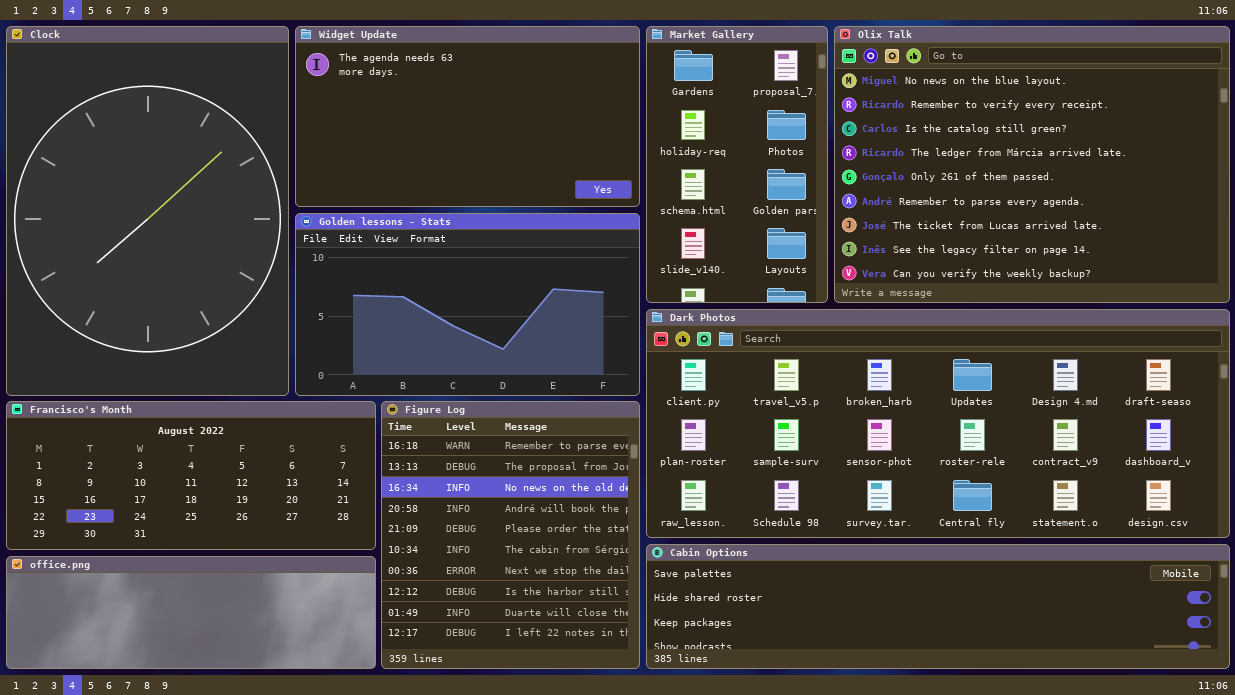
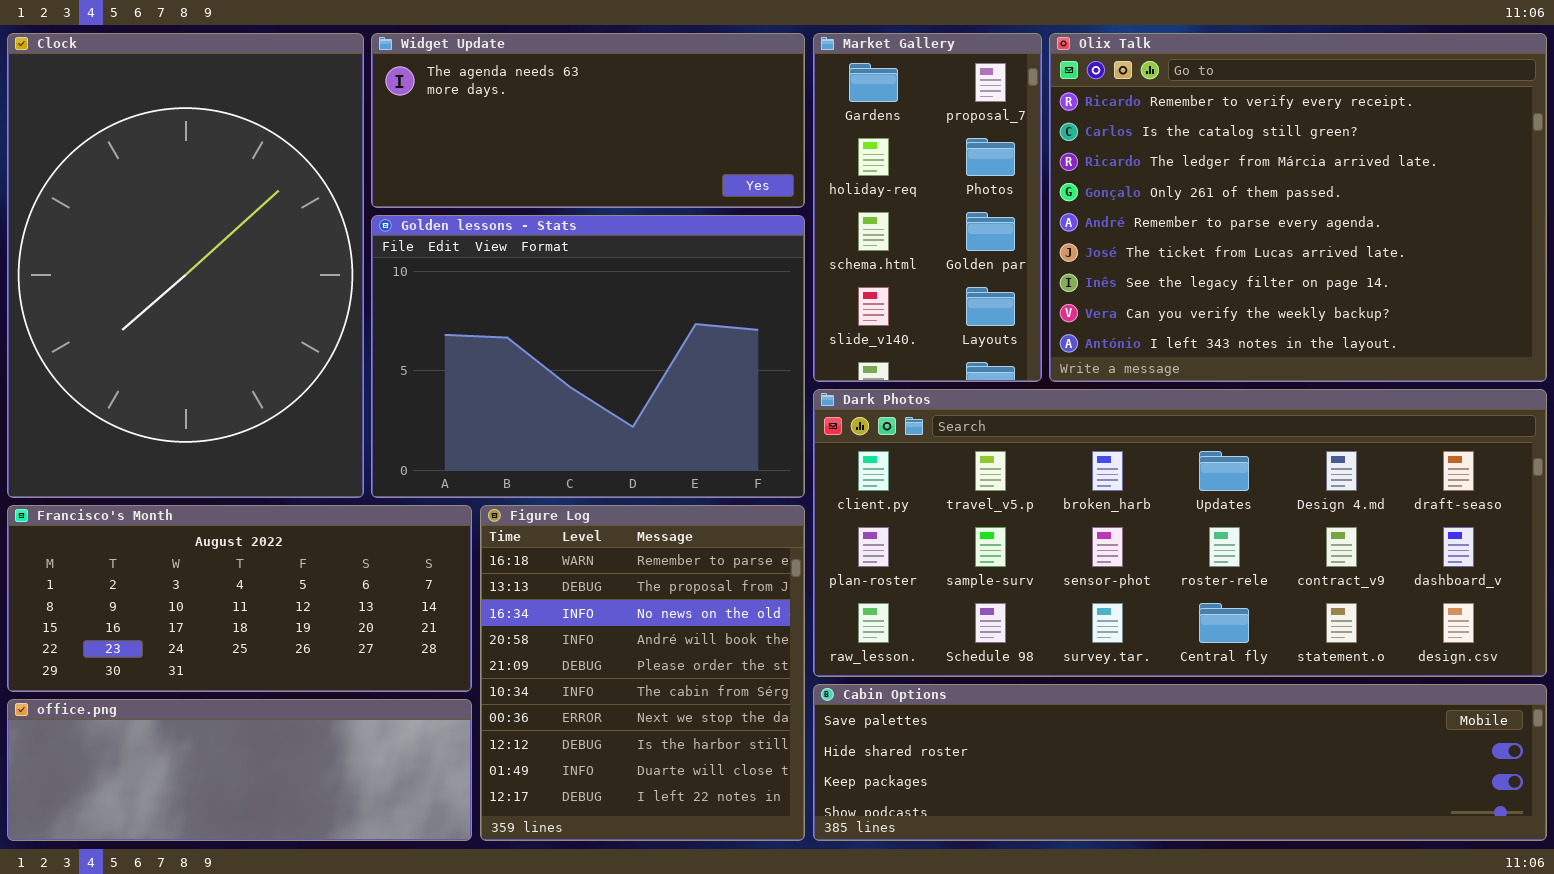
Widget Update: [295,26,640,207] -> [371,33,805,208], resized
Olix Talk: [834,26,1230,303] -> [1049,33,1547,382], scrolled down 1 row
Golden lessons - Stats: [295,213,640,396] -> [371,215,805,498], resized

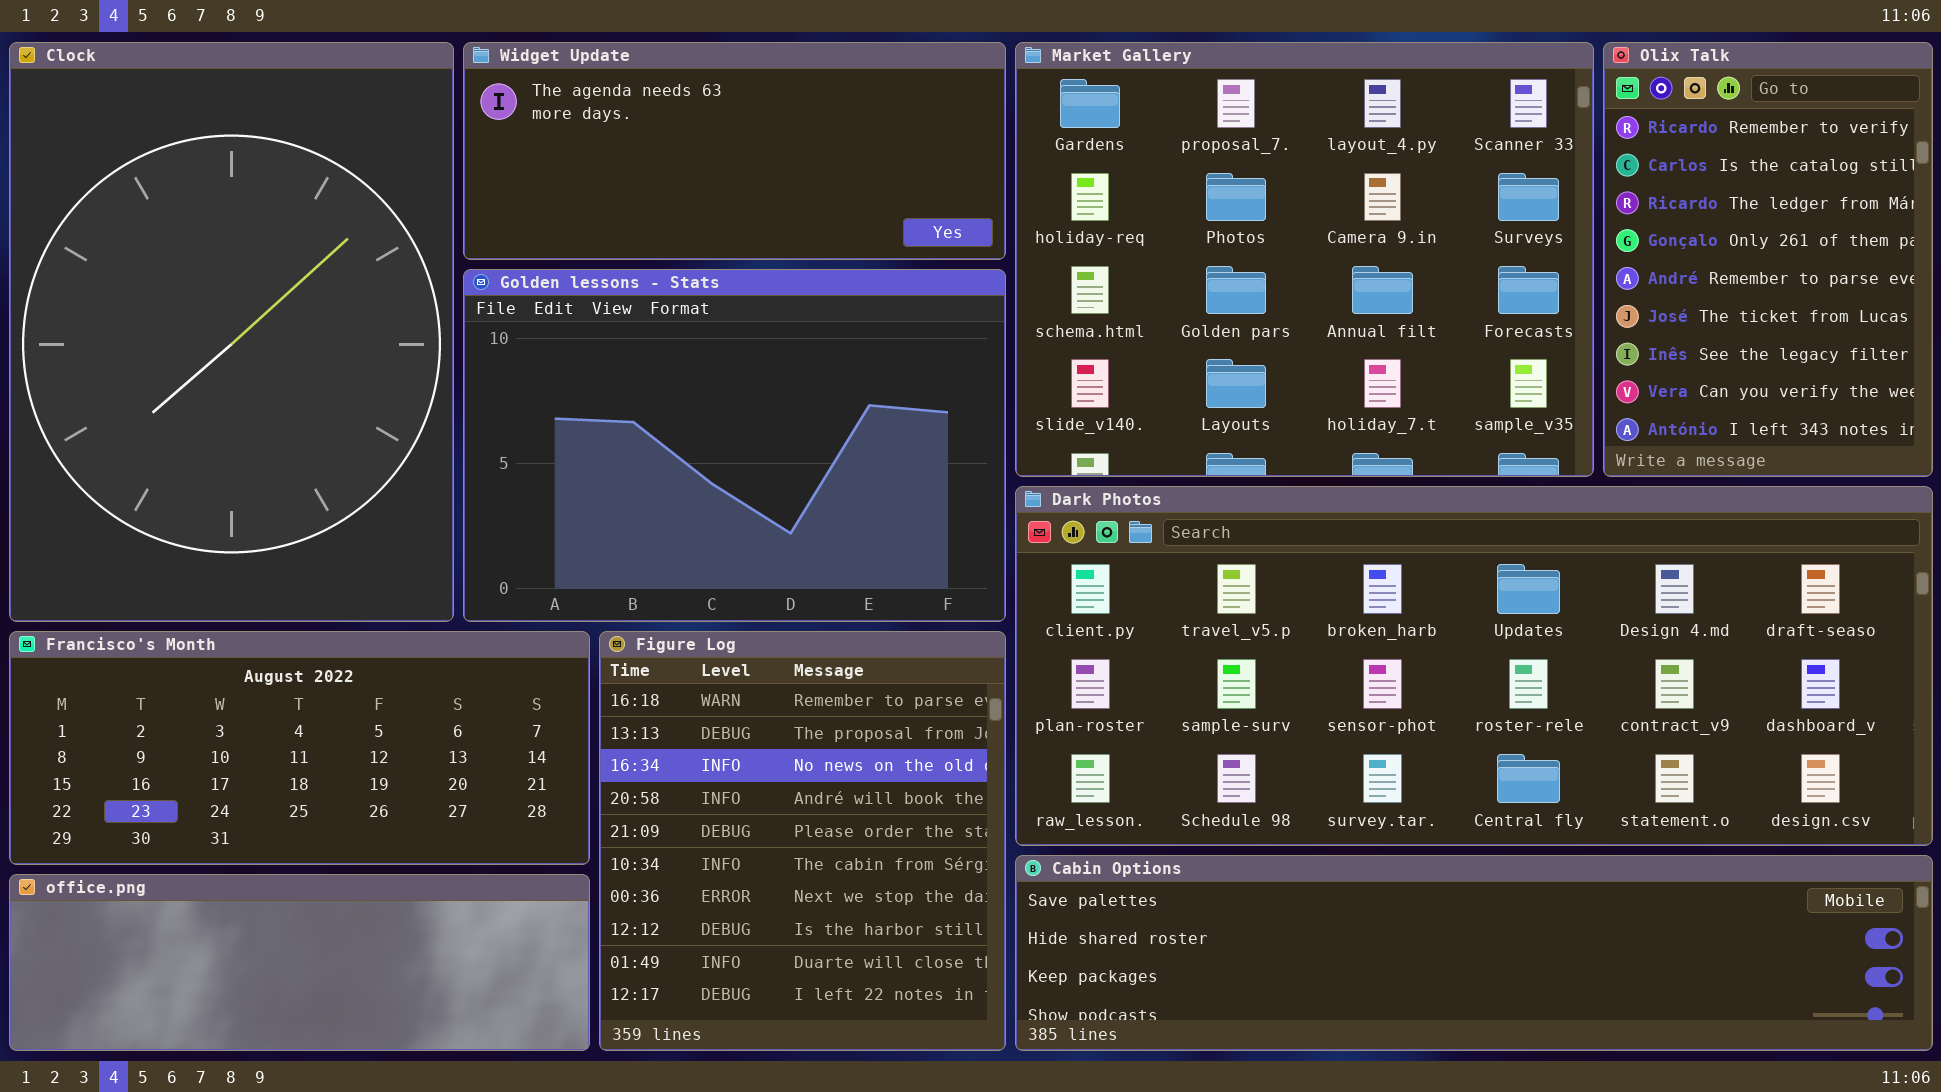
Market Gallery: [813,33,1042,382] -> [1015,42,1594,477], resized
Olix Talk: [1049,33,1547,382] -> [1603,42,1933,477], resized

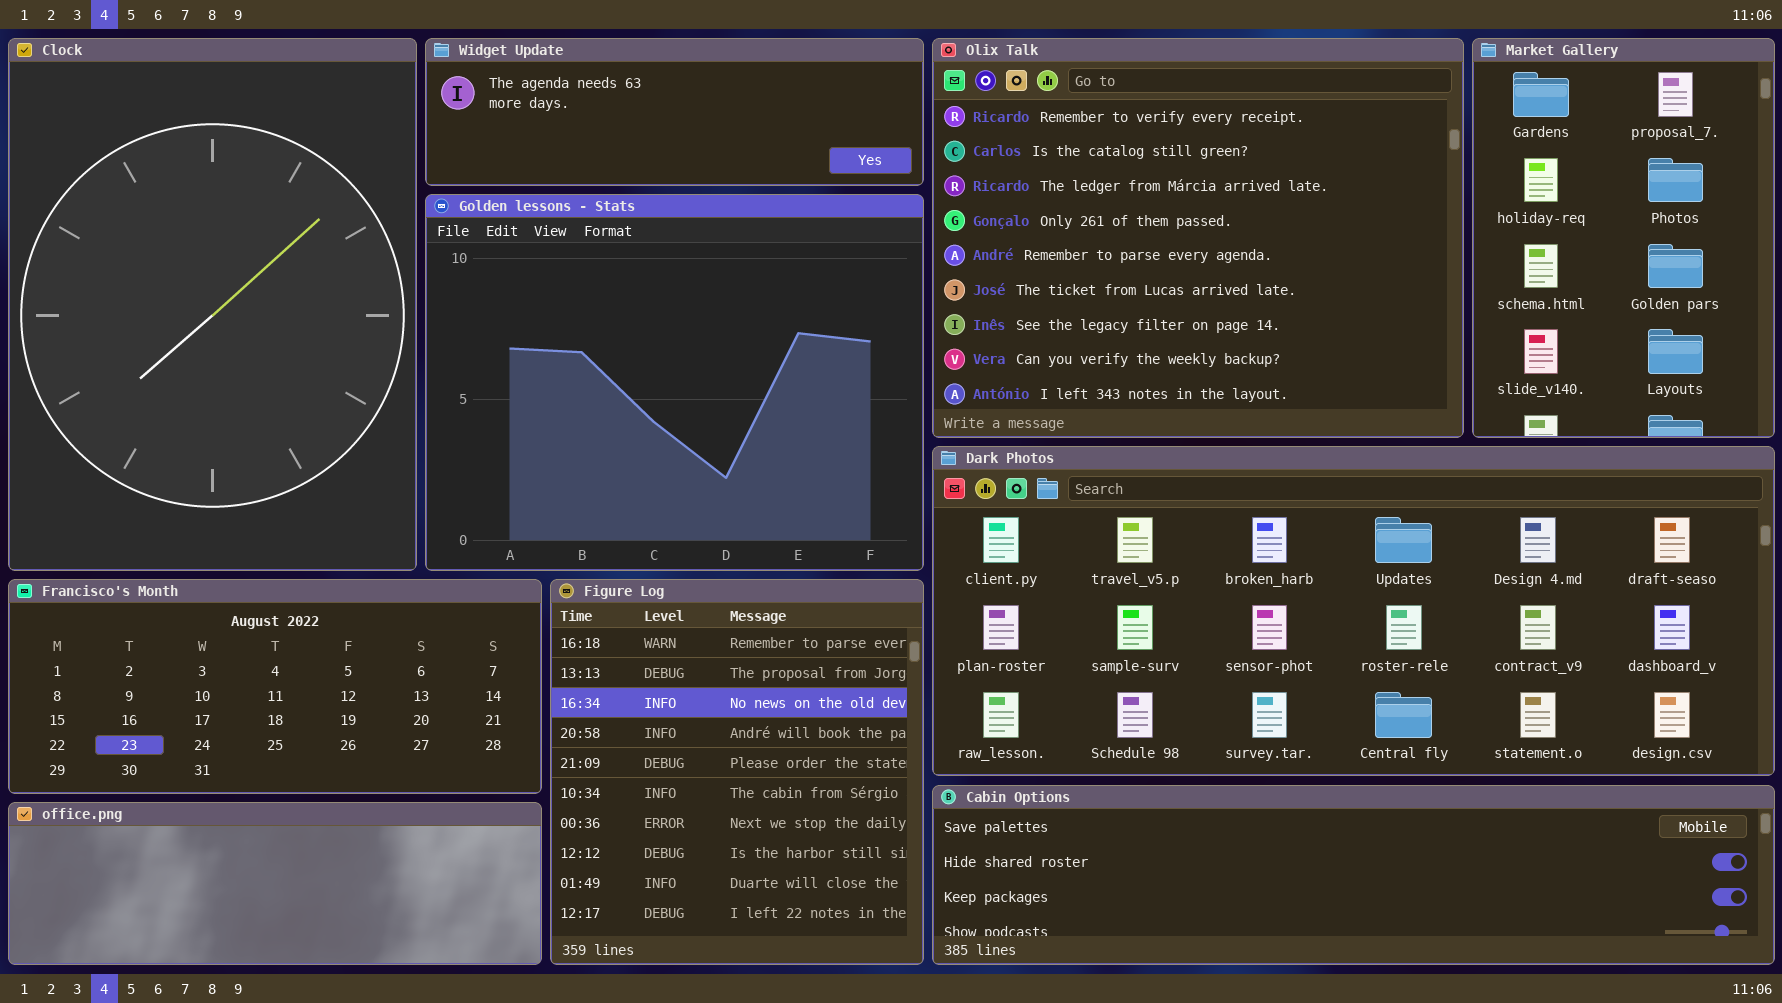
Widget Update: [463,42,1006,260] -> [425,38,924,186], resized
Market Gallery: [1015,42,1594,477] -> [1472,38,1775,438], moved, resized
Olix Talk: [1603,42,1933,477] -> [932,38,1464,438], moved, resized
Golden lessons - Stats: [463,269,1006,622] -> [425,194,924,571], resized

